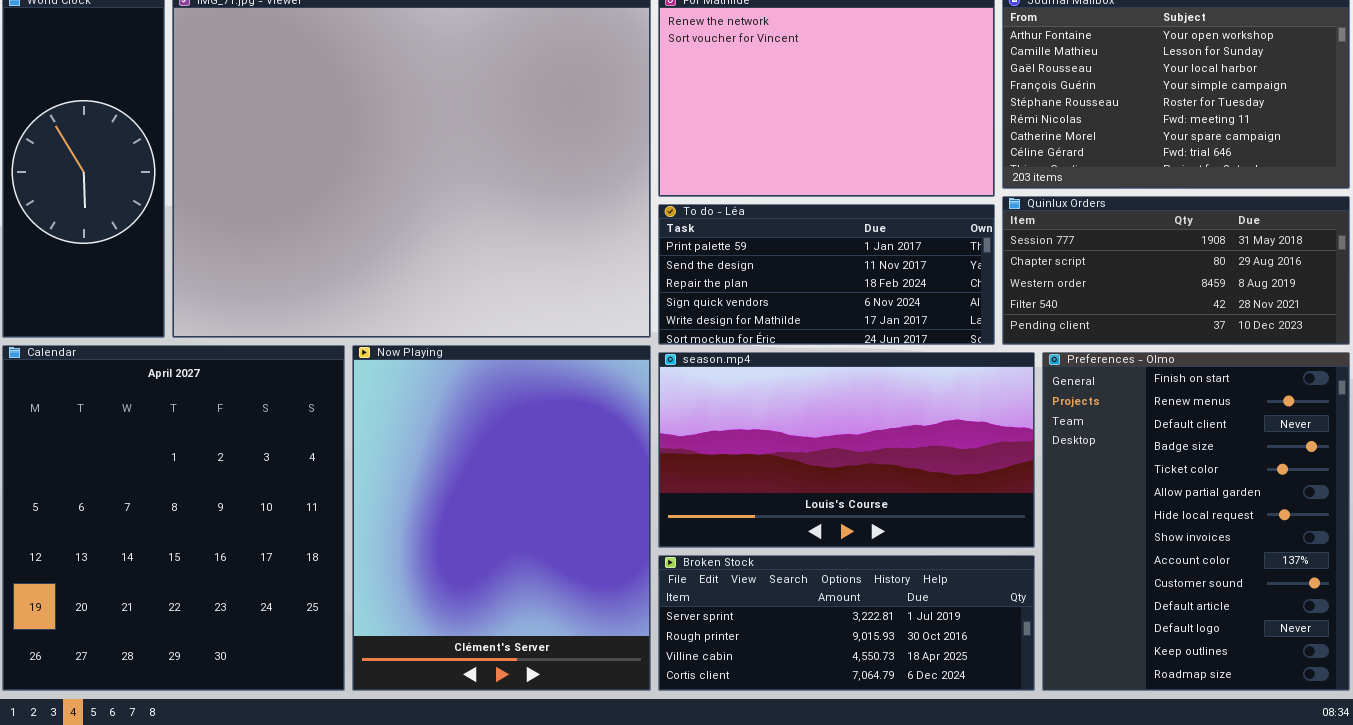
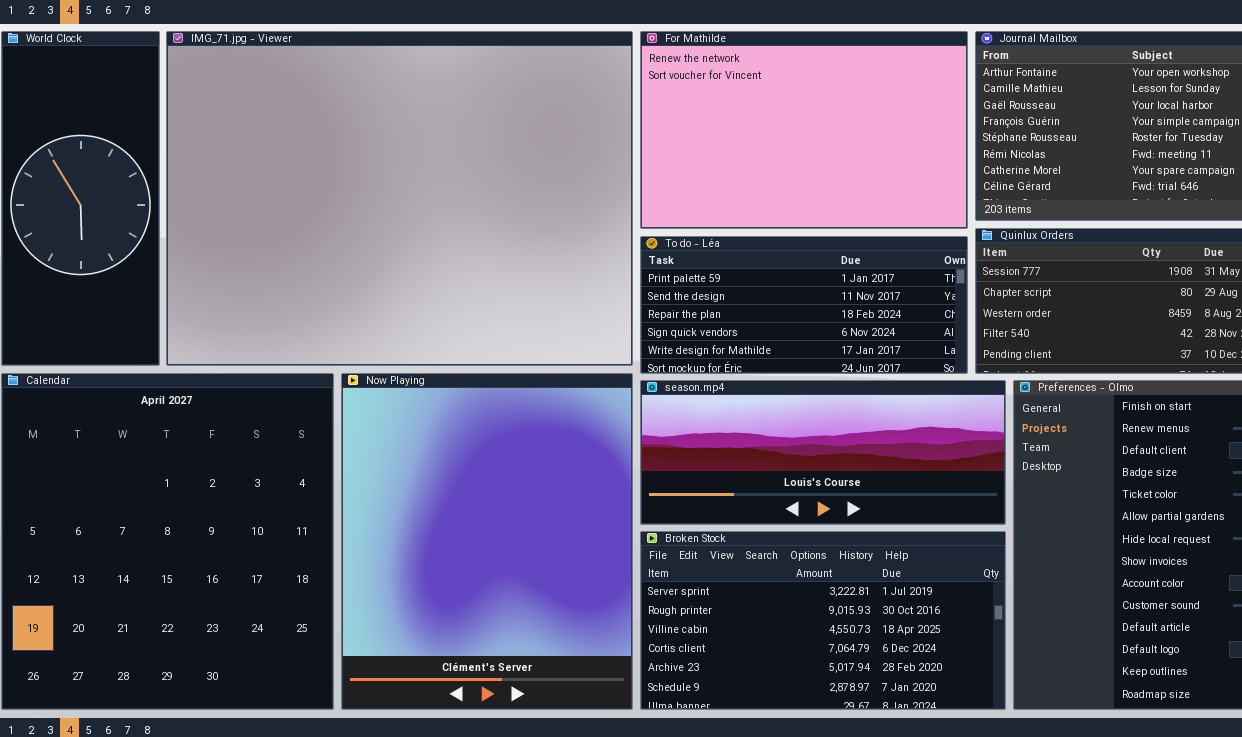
season.mp4: [658,352,1035,548] -> [640,380,1006,525], resized
Broken Stock: [658,555,1035,691] -> [640,531,1006,710], resized

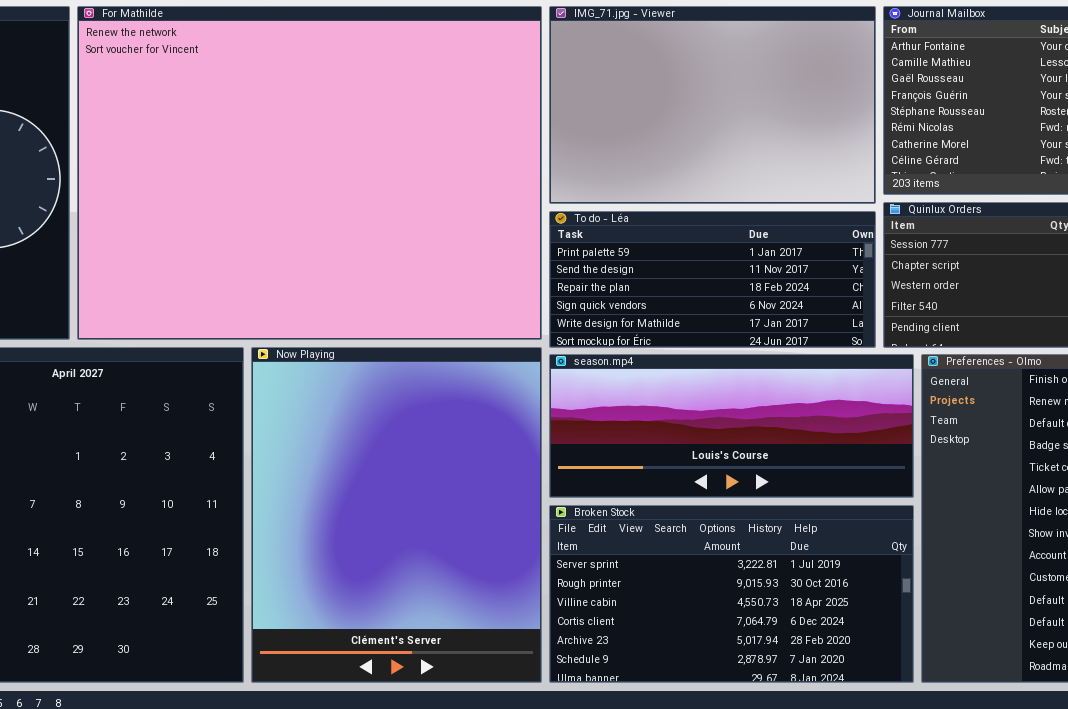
IMG_71.jpg - Viewer: [166,31,633,366] -> [549,6,876,204], moved, resized
For Mathilde: [640,31,968,229] -> [77,6,542,340], moved, resized

